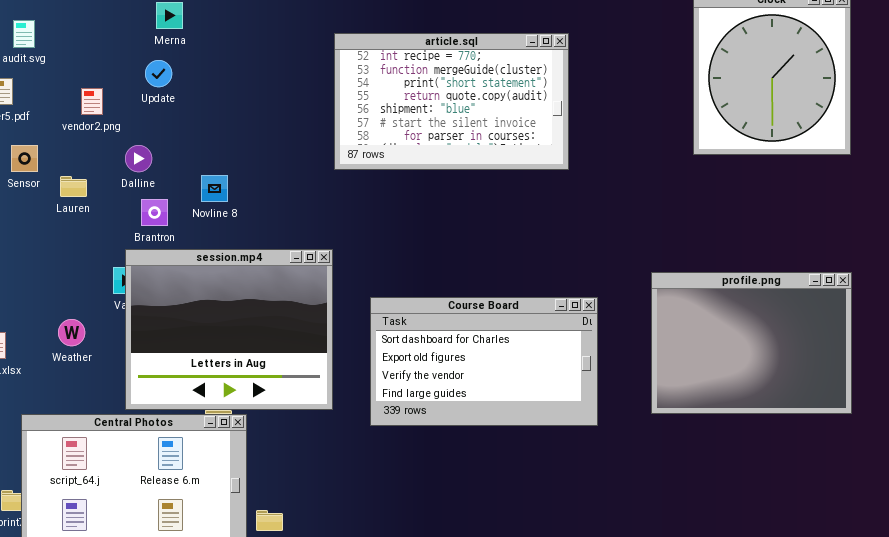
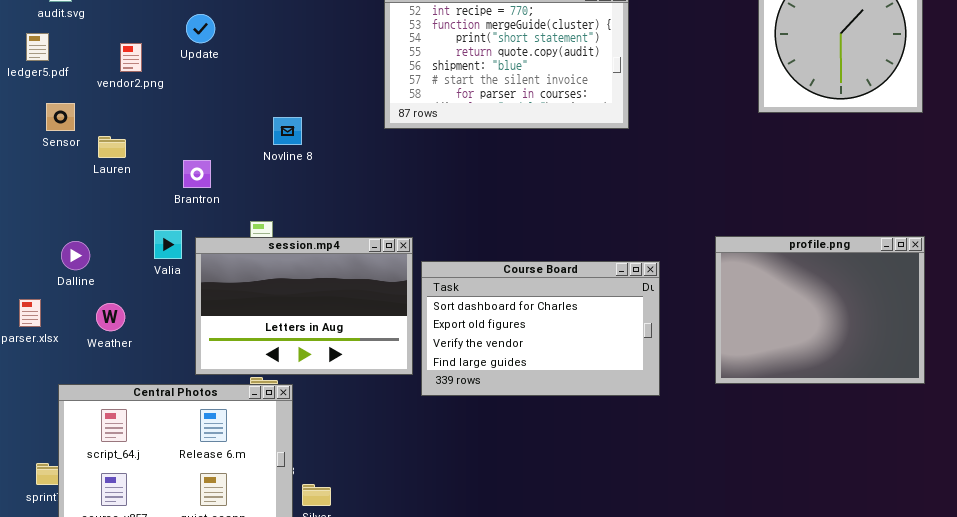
Dalline: [125,145,152,172] -> [61,241,90,270], moved
Novline 8: [201,175,228,202] -> [273,117,302,145], moved
session.mp4: [125,249,333,410] -> [195,237,413,375], moved, resized
Weather: [58,319,85,346] -> [96,303,125,331], moved

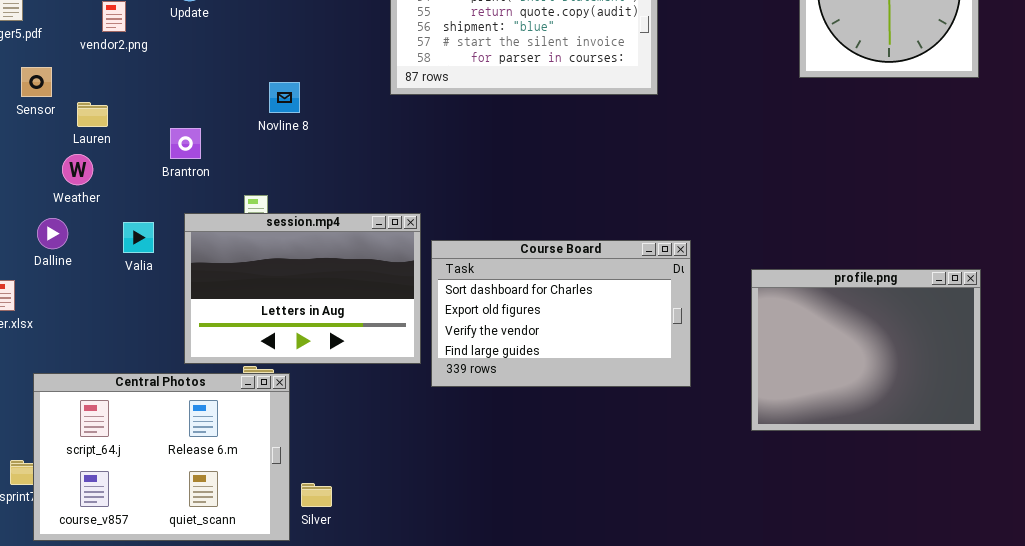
Valia: [154,230,182,259] -> [123,222,154,253], moved
profile.png: [715,236,925,384] -> [751,269,981,431], moved
Weather: [96,303,125,331] -> [62,154,93,185], moved

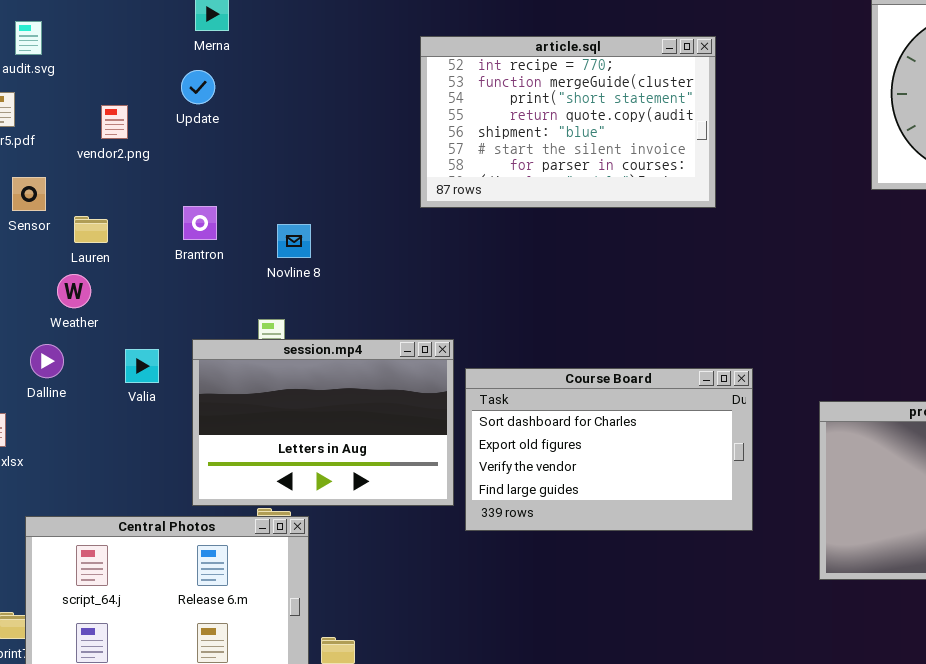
Novline 8: [269,82,300,113] -> [277,224,311,258], moved
Brantron: [170,128,201,159] -> [183,206,217,240], moved

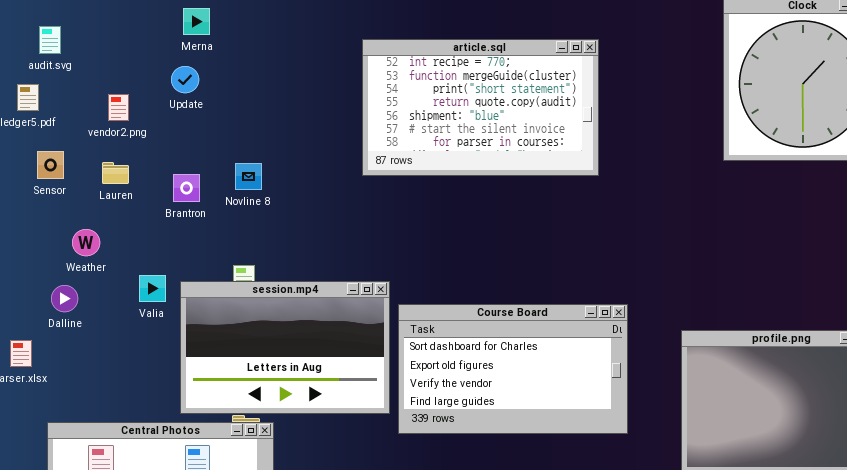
Lauren: [74,216,108,243] -> [102,162,129,184], moved
Novline 8: [277,224,311,258] -> [235,163,262,190], moved
Valia: [125,349,159,383] -> [139,275,166,302], moved

